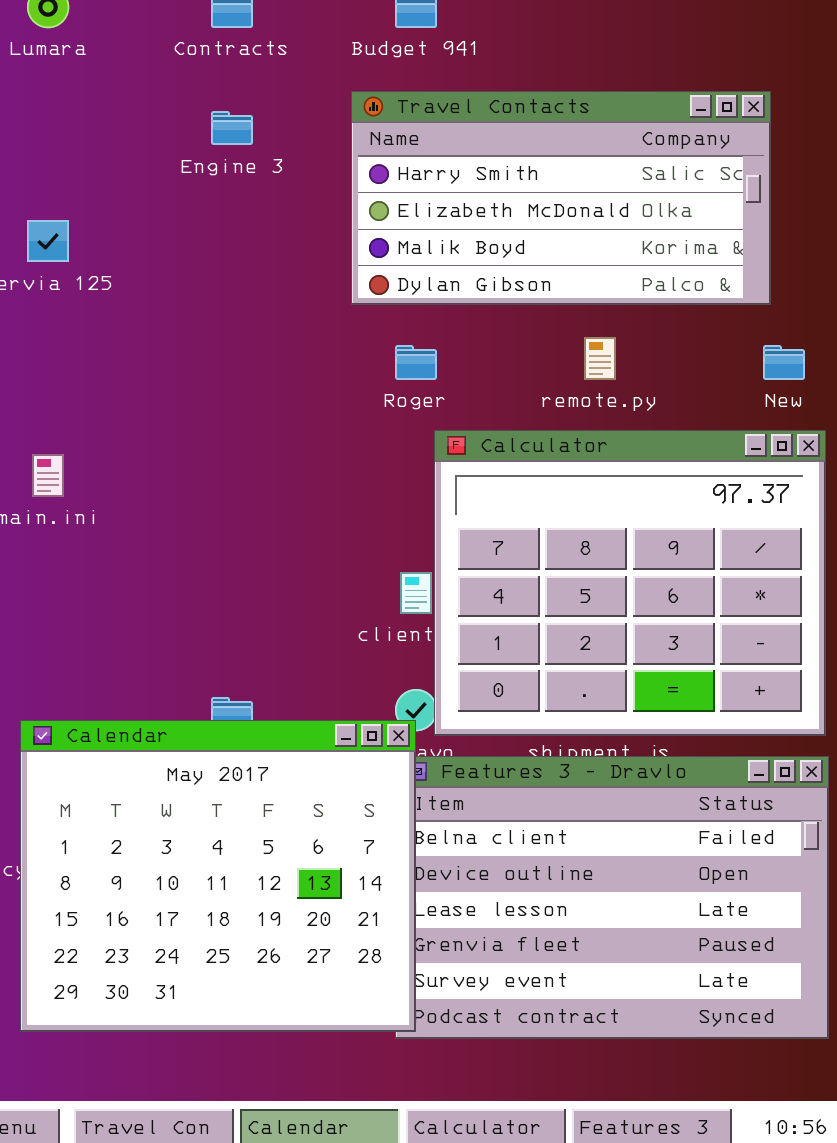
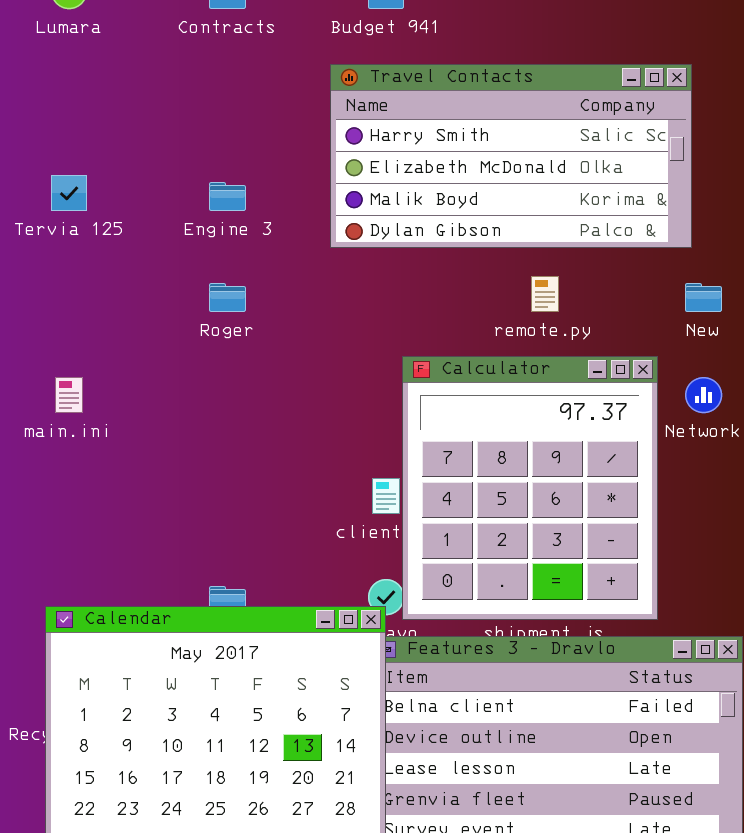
Engine 3: [211,111,253,145] -> [209,182,246,211], moved
Roger: [395,345,437,380] -> [209,283,246,312], moved
Calculator: [434,430,826,736] -> [402,356,658,620], resized

